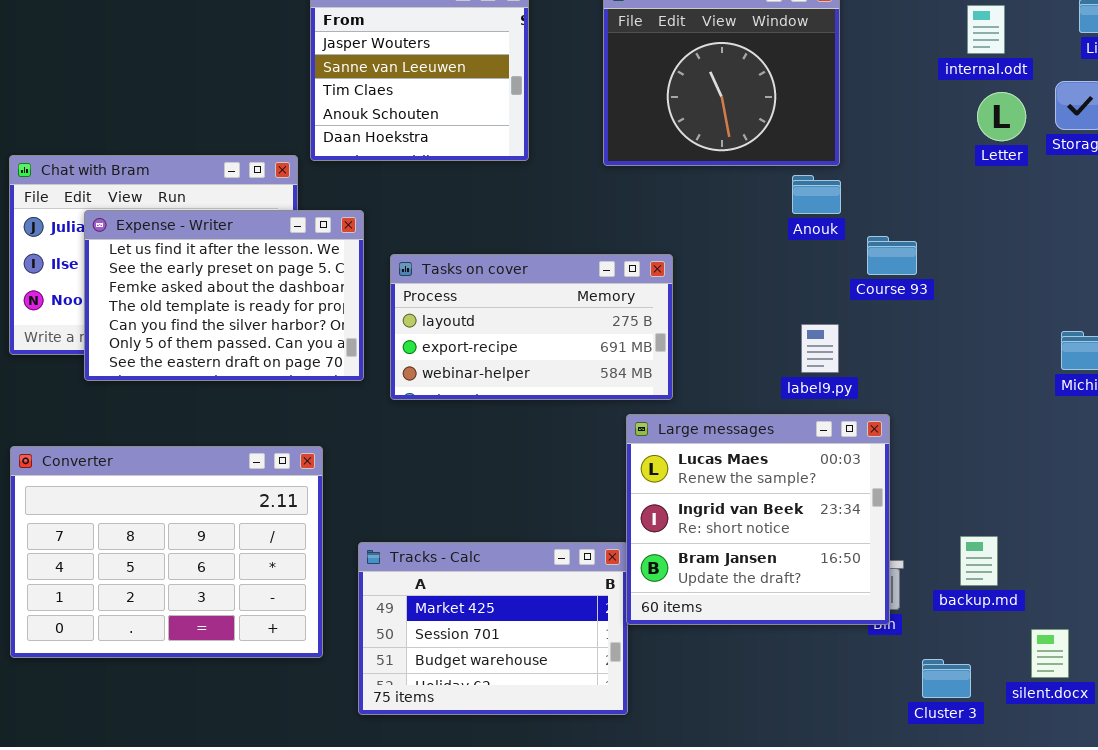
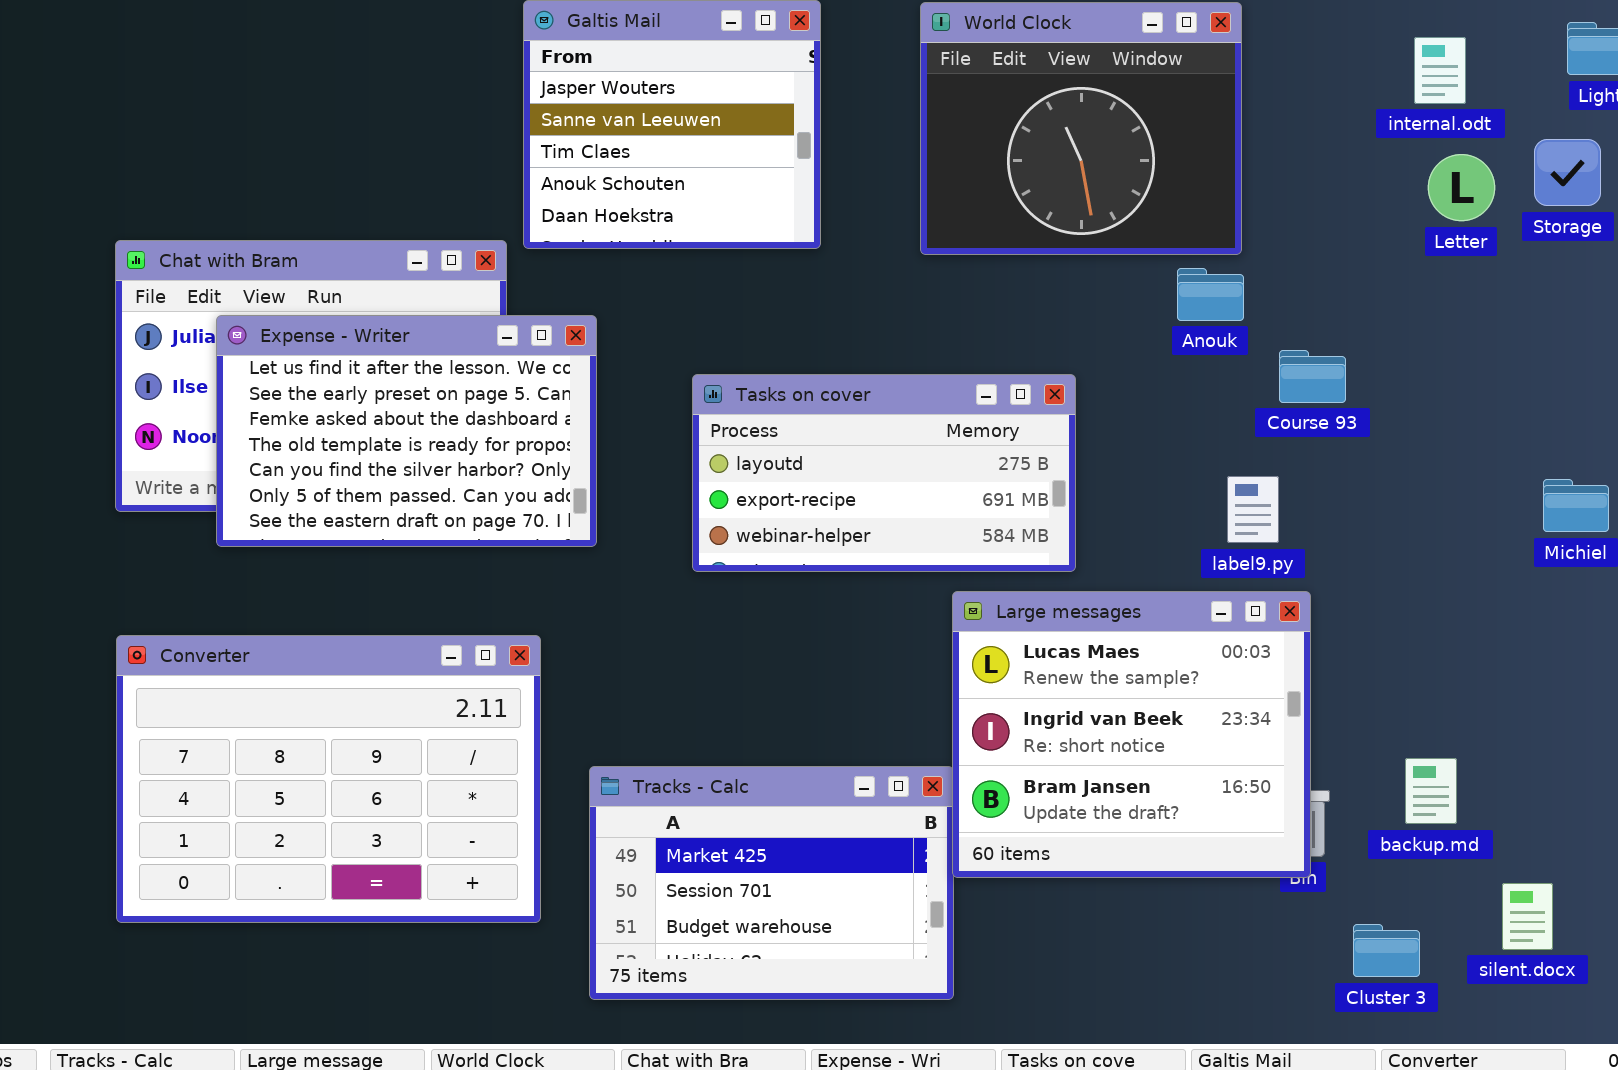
Tasks on cover: [390,254,673,400] -> [692,374,1076,572], moved
label9.py: [801,324,839,373] -> [1227,476,1279,543], moved

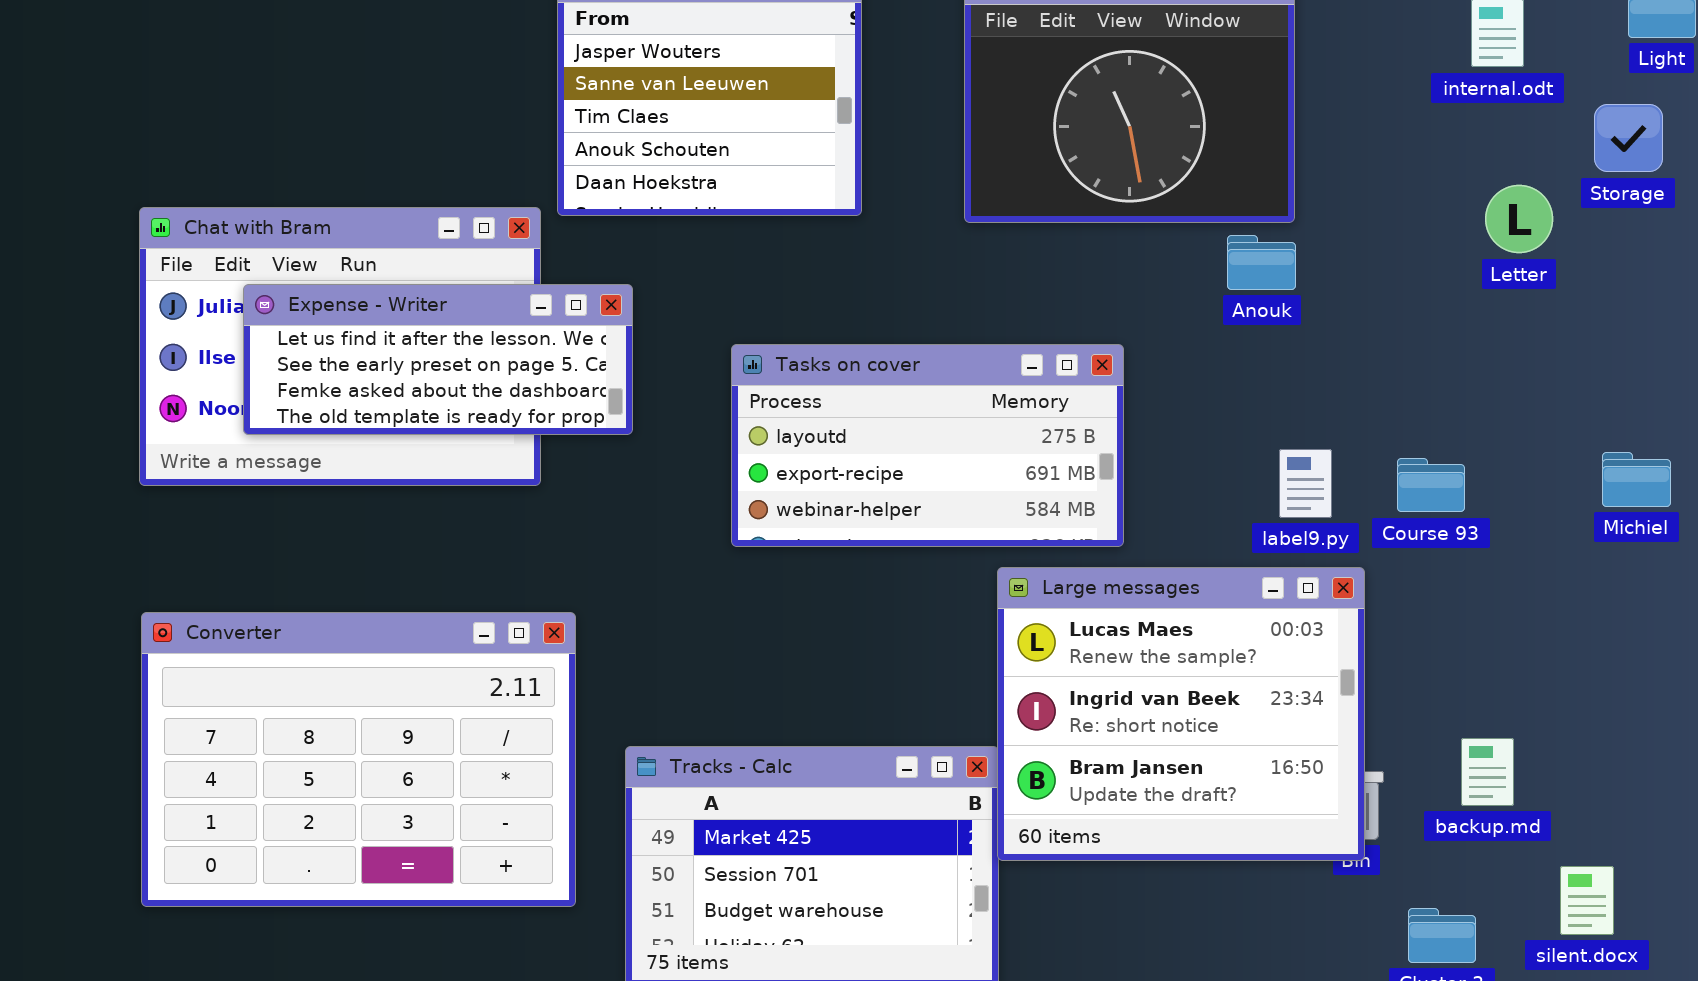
Letter: [1428,154,1495,221] -> [1485,185,1553,253], moved
Expense - Writer: [216,315,597,547] -> [243,284,633,435], resized
Course 93: [1279,350,1346,403] -> [1397,458,1465,512], moved

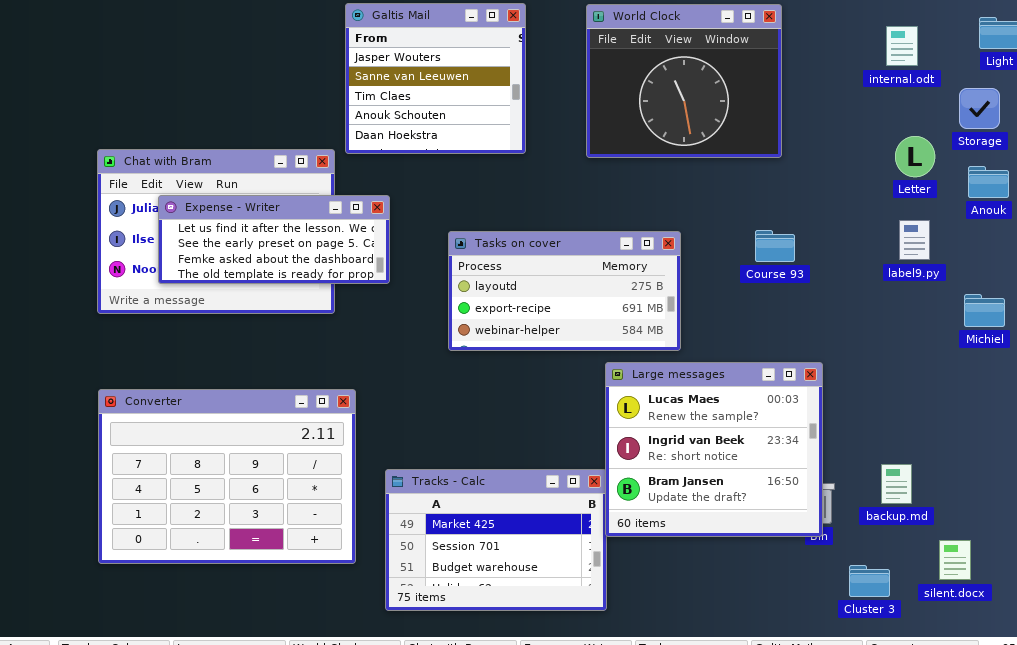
Anouk: [1227,235,1296,290] -> [968,166,1009,198], moved
label9.py: [1279,449,1332,518] -> [899,220,930,260], moved
Course 93: [1397,458,1465,512] -> [755,230,795,262], moved

